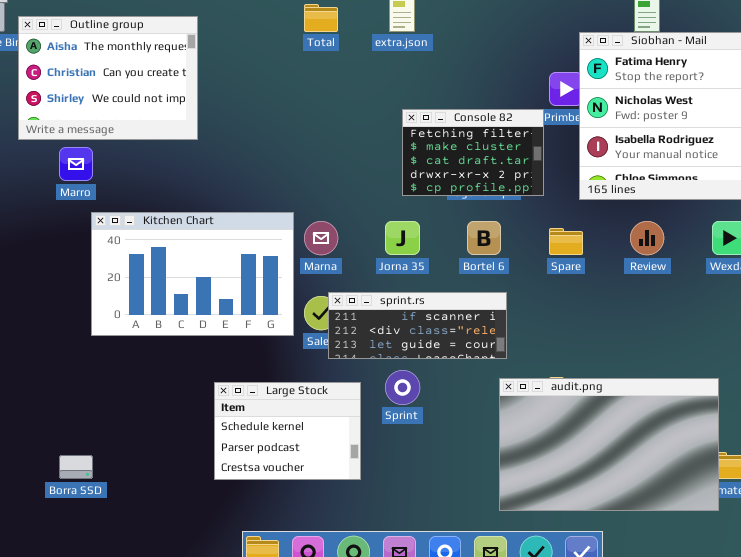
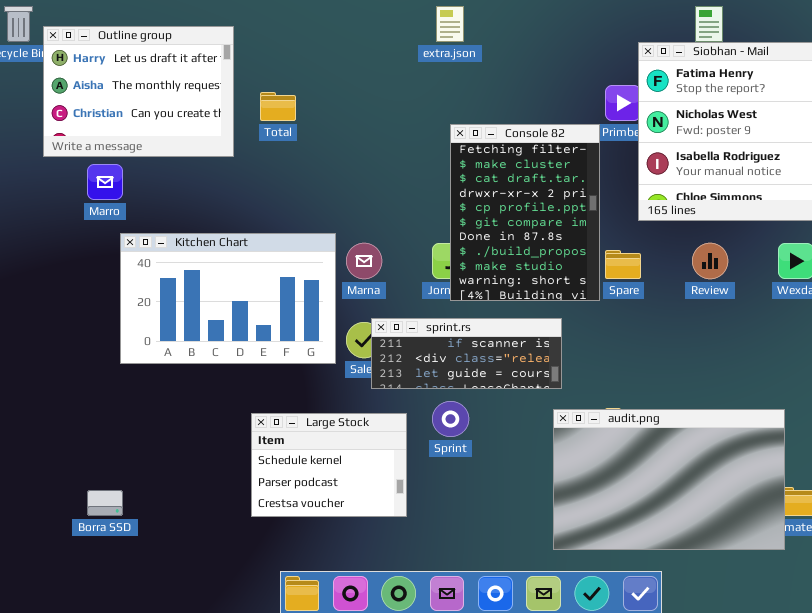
Total: [304,4,338,32] -> [260,92,296,121], moved
Outline group: [18,16,198,140] -> [43,26,234,157], scrolled up 1 row
Console 82: [402,109,544,196] -> [450,124,600,301], resized

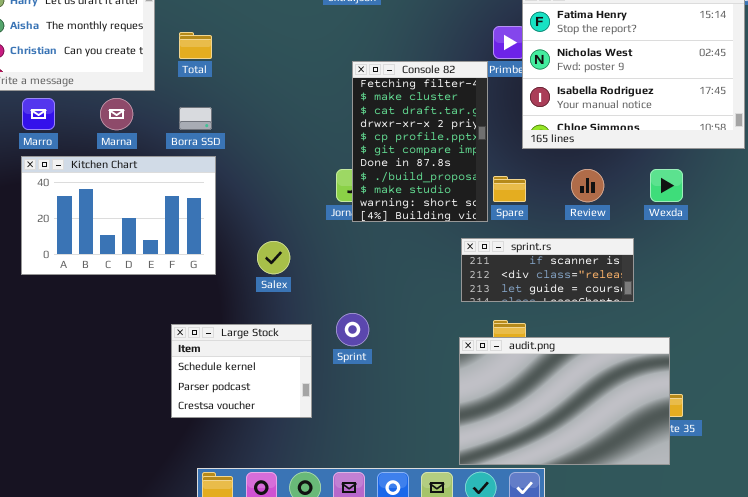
Kitchen Chart: [120,233,336,364] -> [21,156,216,275], moved
Marna: [346,243,382,279] -> [100,98,133,130], moved
sprint.rs: [371,318,562,389] -> [461,238,634,302], moved
audit.png: [553,409,785,550] -> [459,337,670,465], moved
Borra SSD: [87,490,123,516] -> [179,107,212,130], moved

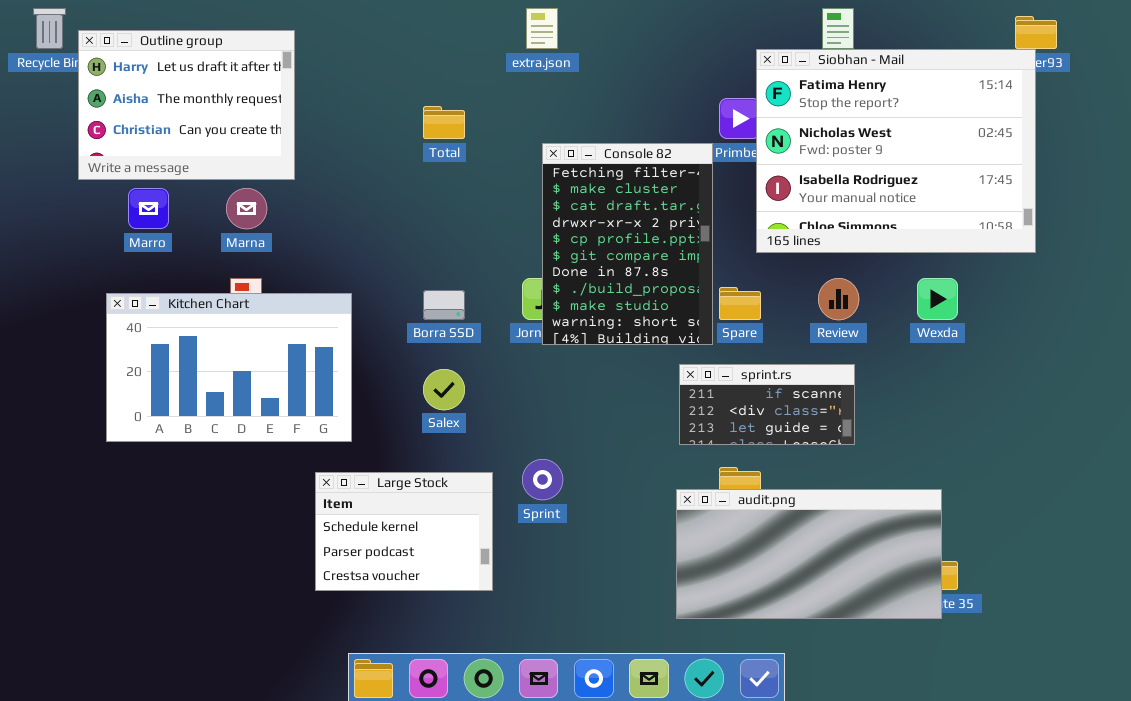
Total: [179,32,212,59] -> [423,106,465,139], moved
Borra SSD: [179,107,212,130] -> [423,290,465,320], moved
Kitchen Chart: [21,156,216,275] -> [106,293,352,442], moved
sprint.rs: [461,238,634,302] -> [679,364,855,445], resized
audit.png: [459,337,670,465] -> [676,489,942,619], resized

